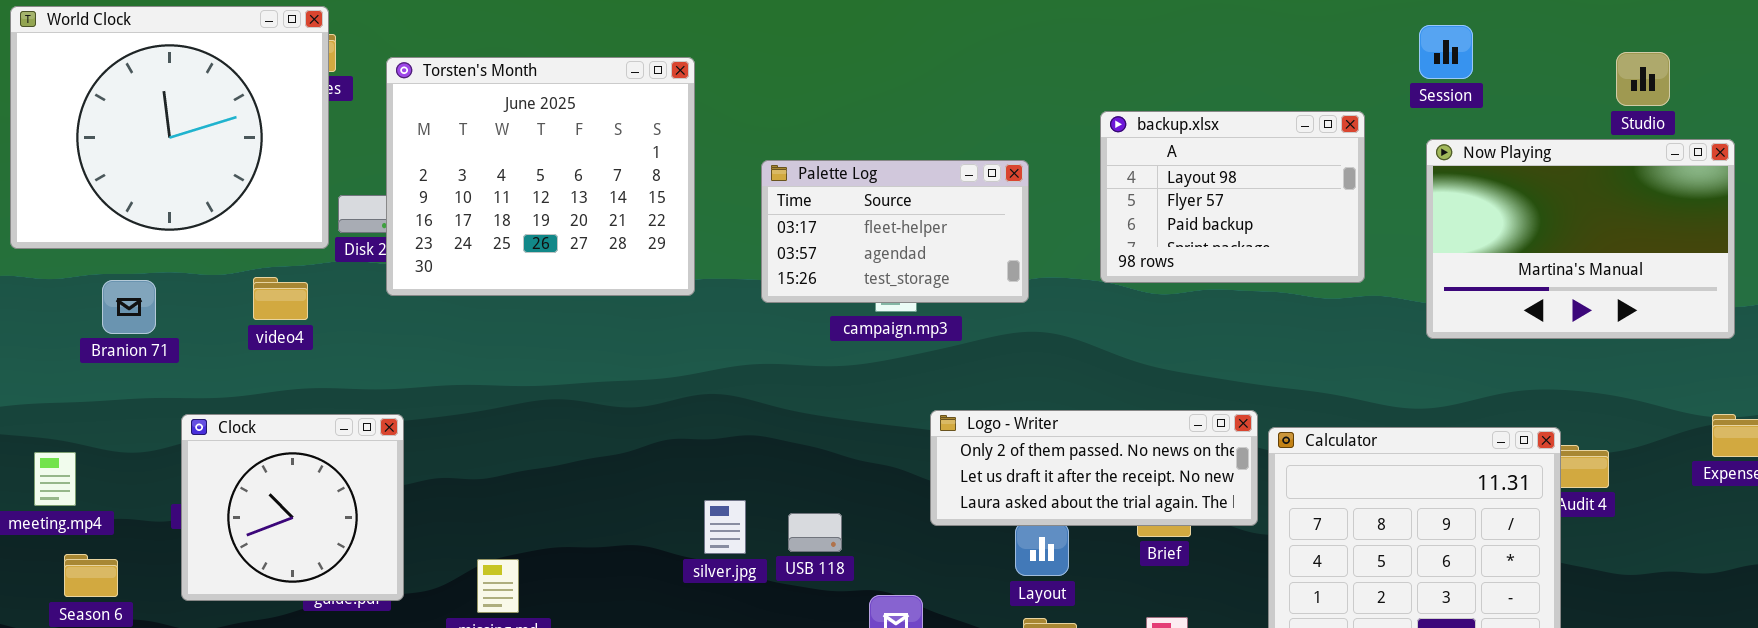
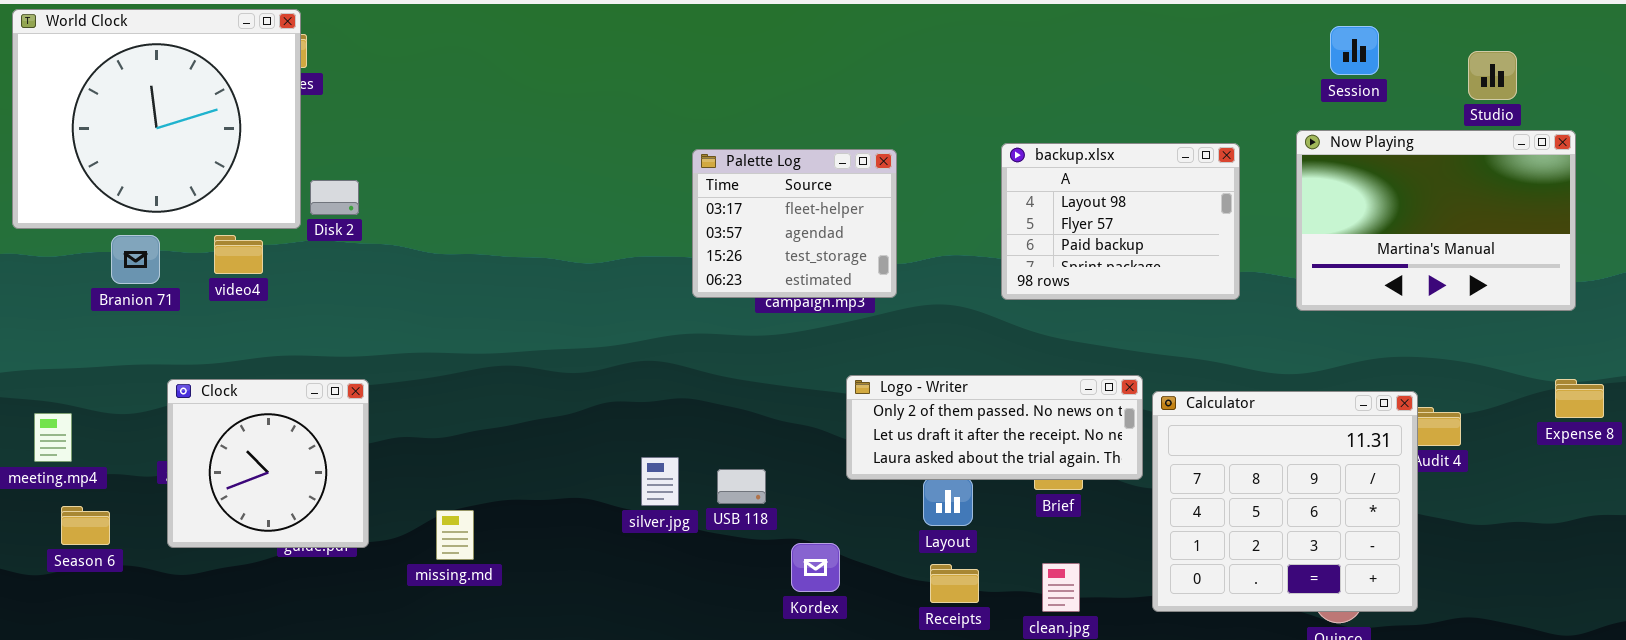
Session: [1419,25,1473,79] -> [1330,26,1379,75], moved
Torsten's Month: [386,57,695,296] -> none, closed
backup.xlsx: [1100,111,1365,283] -> [1001,143,1240,300], moved
Palette Log: [761,160,1029,303] -> [692,149,897,298], resized
video4: [253,277,308,320] -> [214,235,263,274], moved
Branion 71: [102,280,156,334] -> [111,235,160,284], moved

